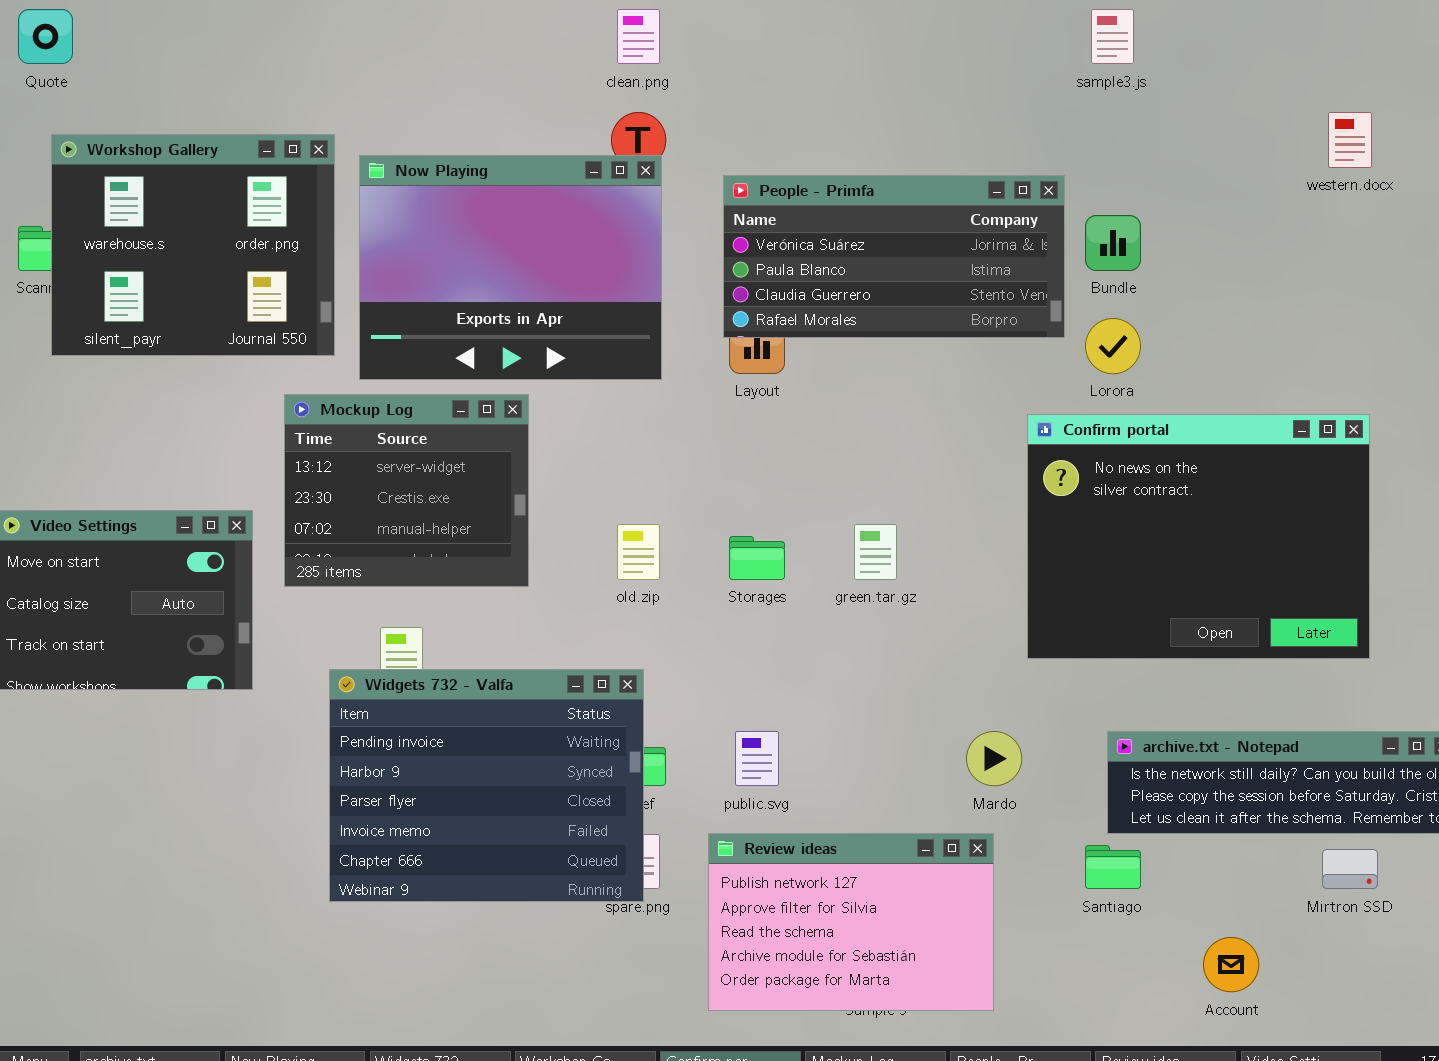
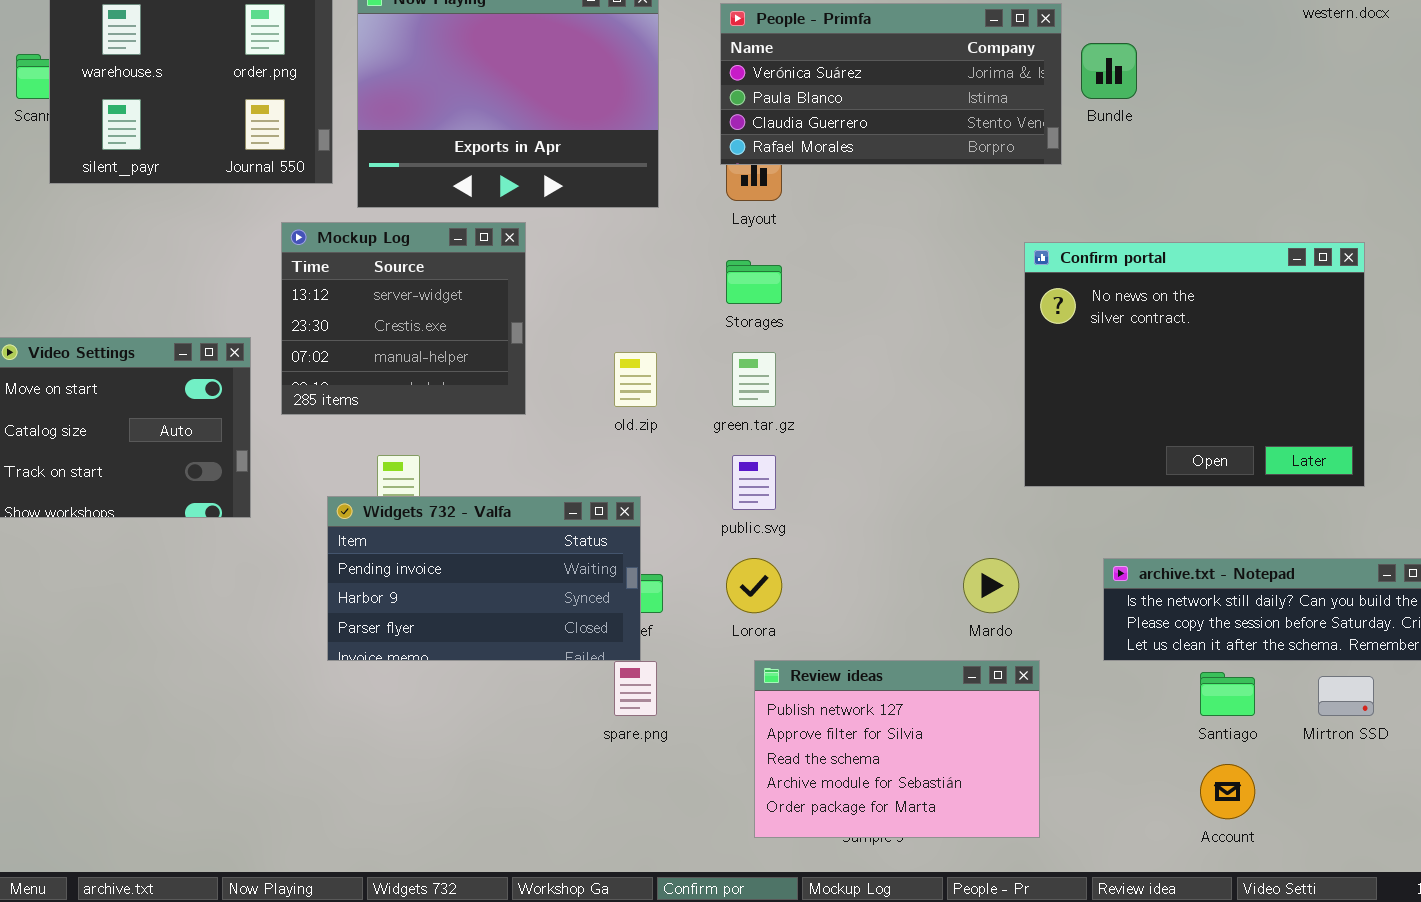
Lorora: [1085,318,1141,374] -> [726,558,782,613], moved
green.tar.gz: [854,524,897,580] -> [732,352,776,407], moved
Storages: [729,536,785,580] -> [726,260,782,304], moved
Widgets 732 - Valfa: [329,669,644,902] -> [327,496,641,661], resized
public.svg: [735,731,779,786] -> [732,455,776,510], moved
Review ideas: [708,833,994,1011] -> [754,660,1040,838], moved
Santiago: [1085,845,1141,889] -> [1200,672,1255,716], moved

